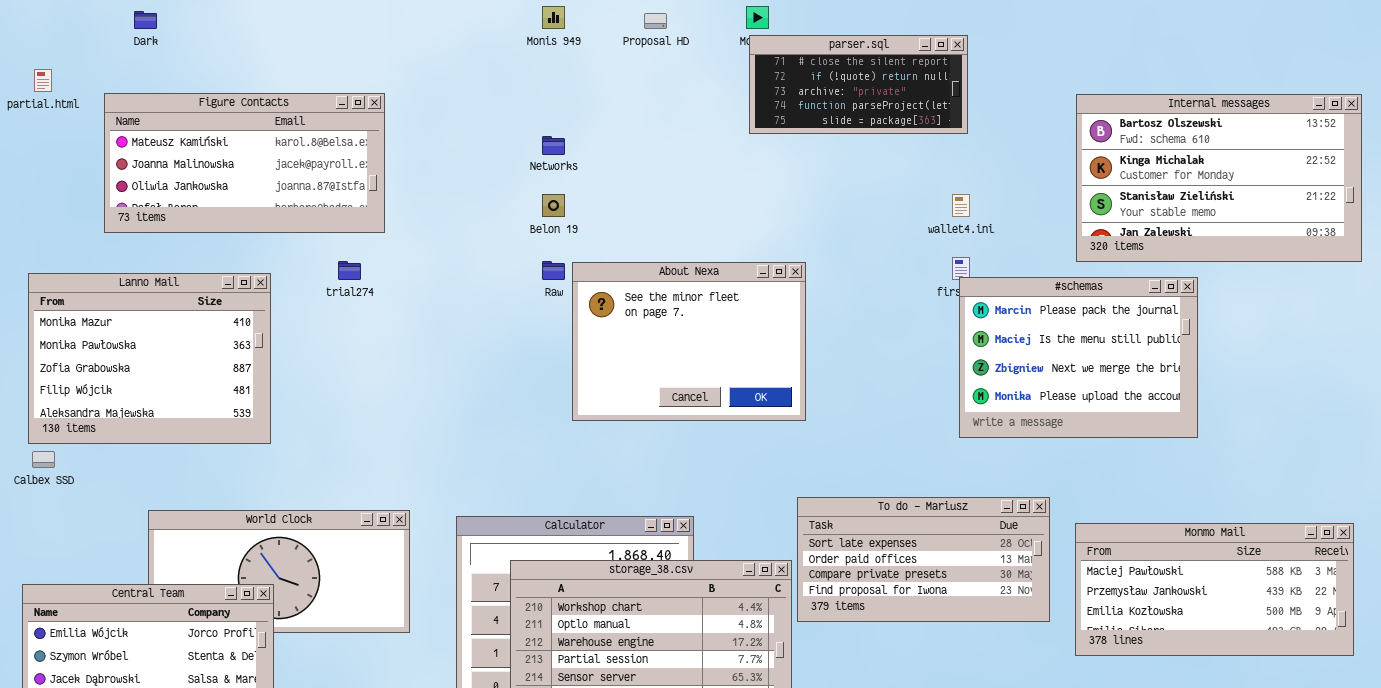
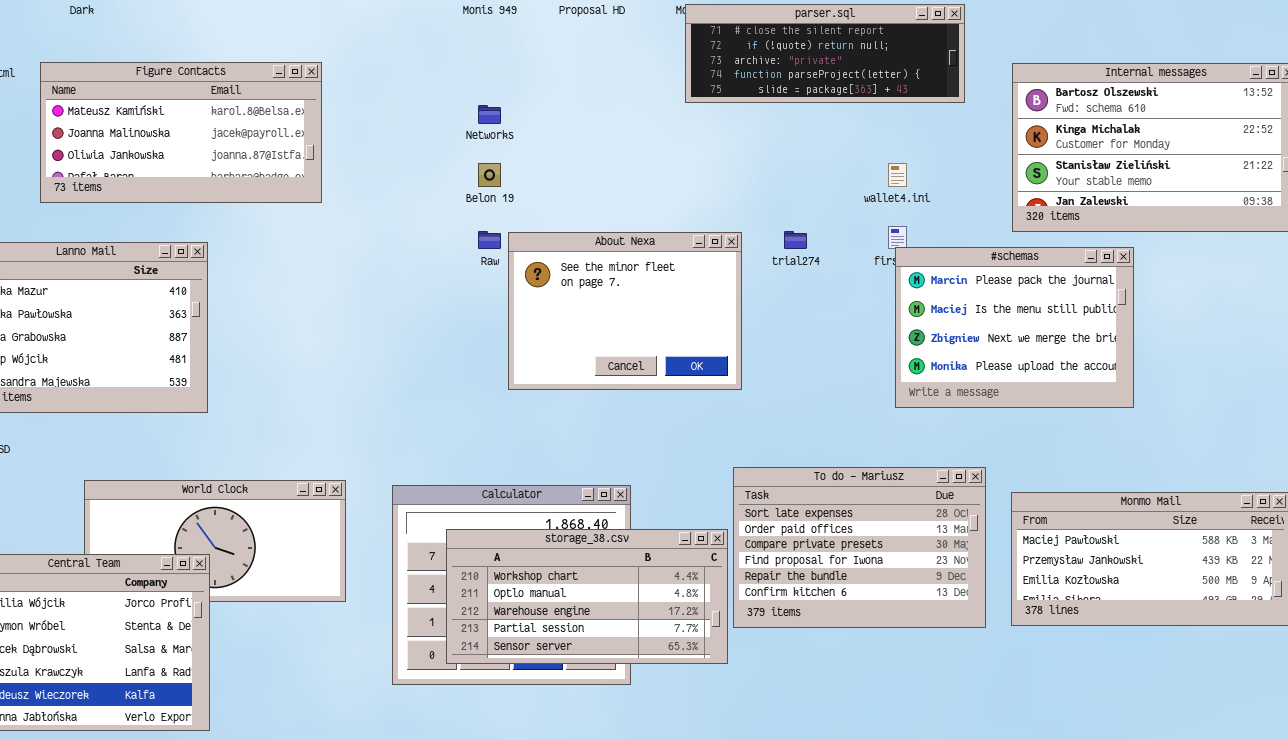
parser.sql: [749,35,968,134] -> [685,4,965,103], resized
trial274: [338,261,361,280] -> [784,231,807,249], moved
To do - Mariusz: [797,497,1050,622] -> [733,467,986,628], resized

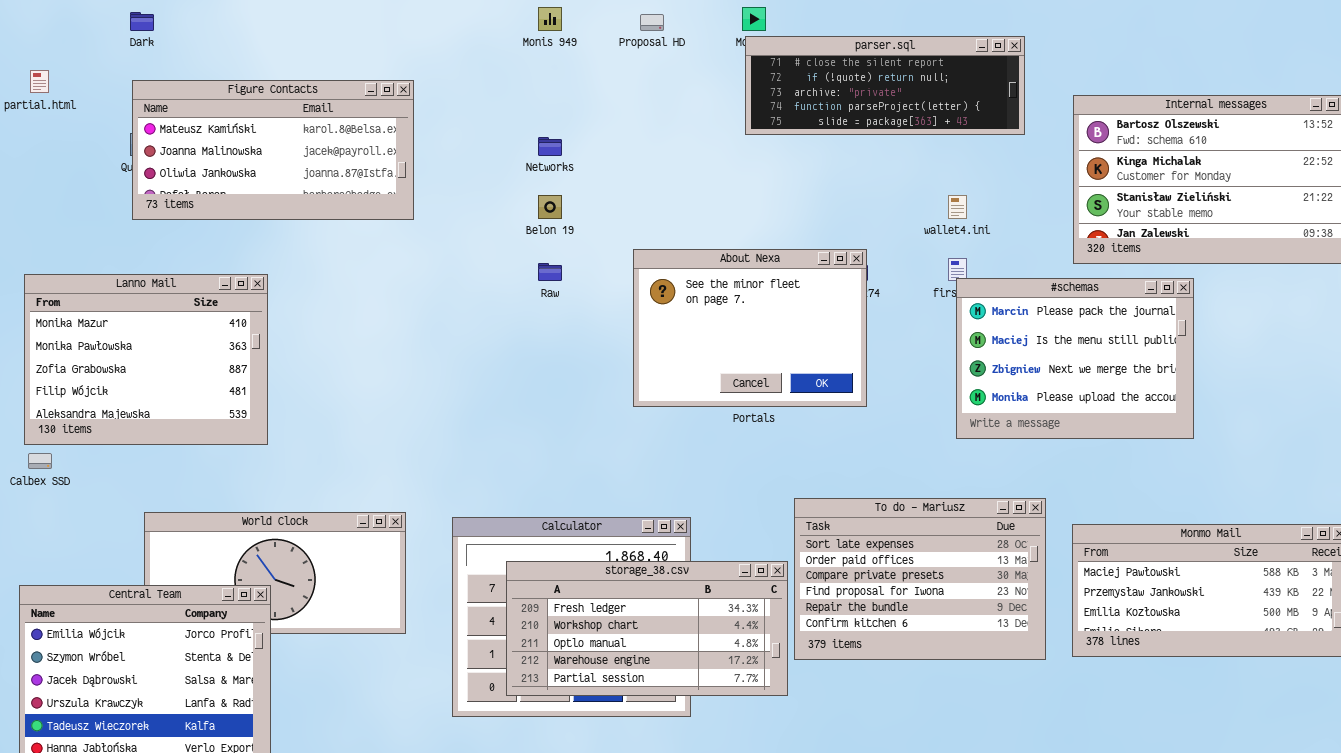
Figure Contacts: [40,62,322,203] -> [132,80,414,220], moved
About Nexa: [508,232,742,390] -> [633,249,867,407], moved
storage_38.csv: [446,529,728,664] -> [506,561,788,696], scrolled up 1 row

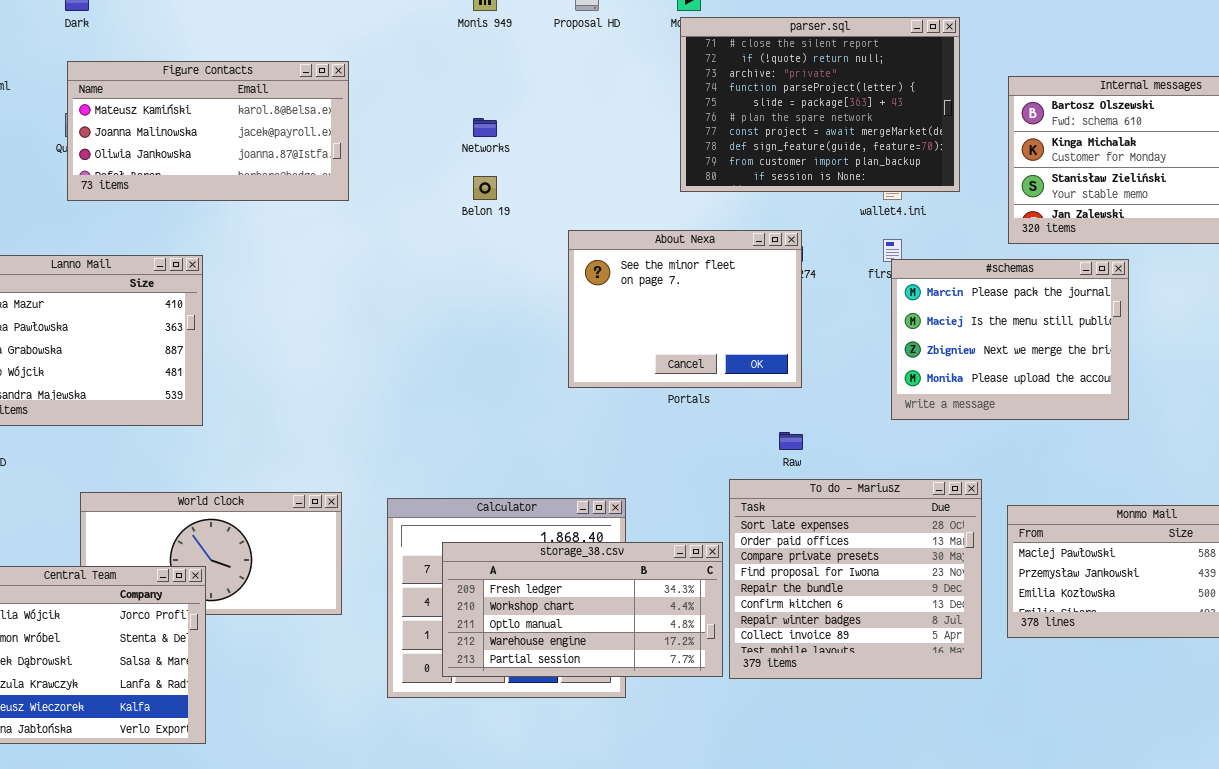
parser.sql: [745,36,1025,135] -> [680,17,960,192], resized
Raw: [538,263,562,281] -> [779,432,803,450], moved
To do - Mariusz: [794,498,1046,660] -> [729,479,982,679], resized

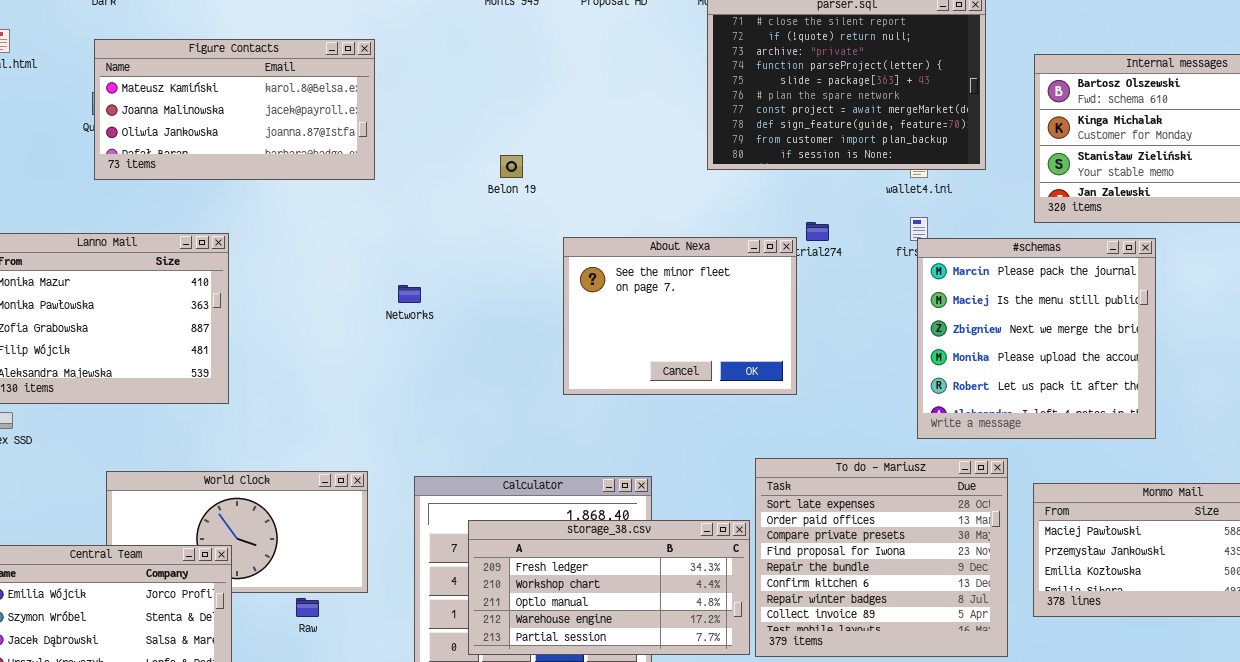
Networks: [473,118,497,137] -> [398,285,421,303], moved
About Nexa: [568,230,802,388] -> [563,237,797,395], moved
#schemas: [891,259,1129,420] -> [917,238,1156,439], resized
Raw: [779,432,803,450] -> [296,598,319,617], moved

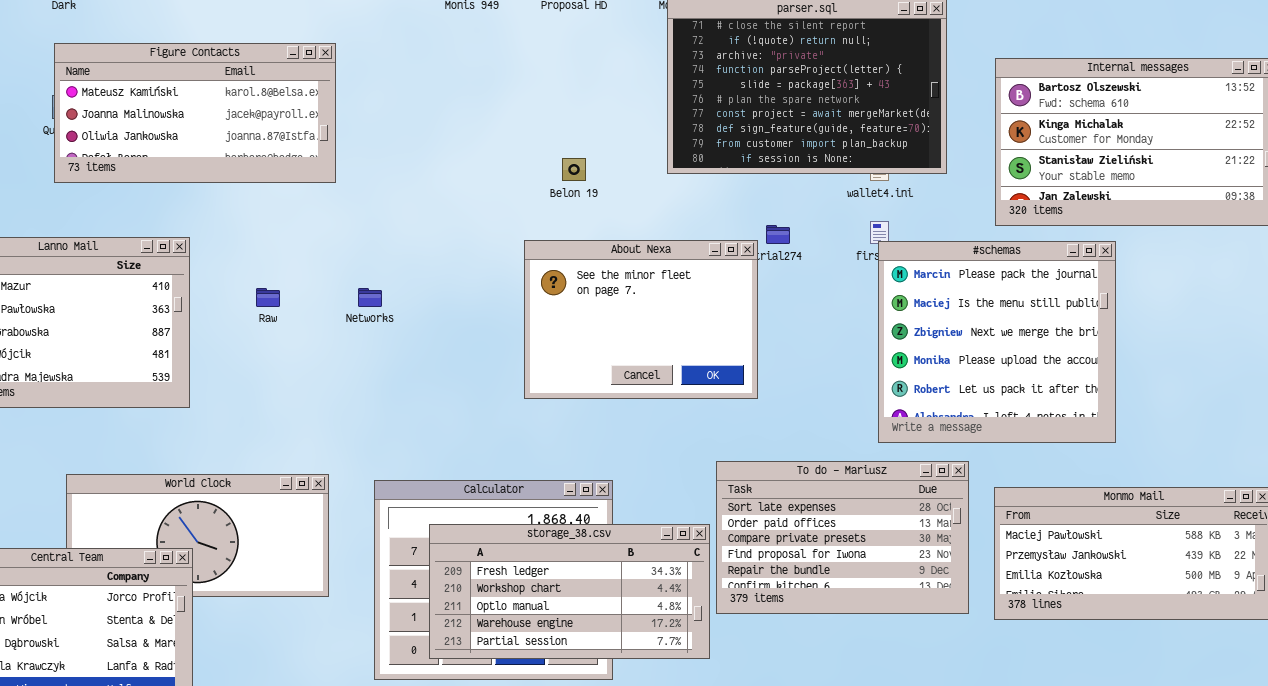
Belon 19: [500,155,523,178] -> [562,158,586,181], moved
To do - Mariusz: [755,458,1008,657] -> [716,461,969,614], resized
Raw: [296,598,319,617] -> [256,288,280,307], moved

